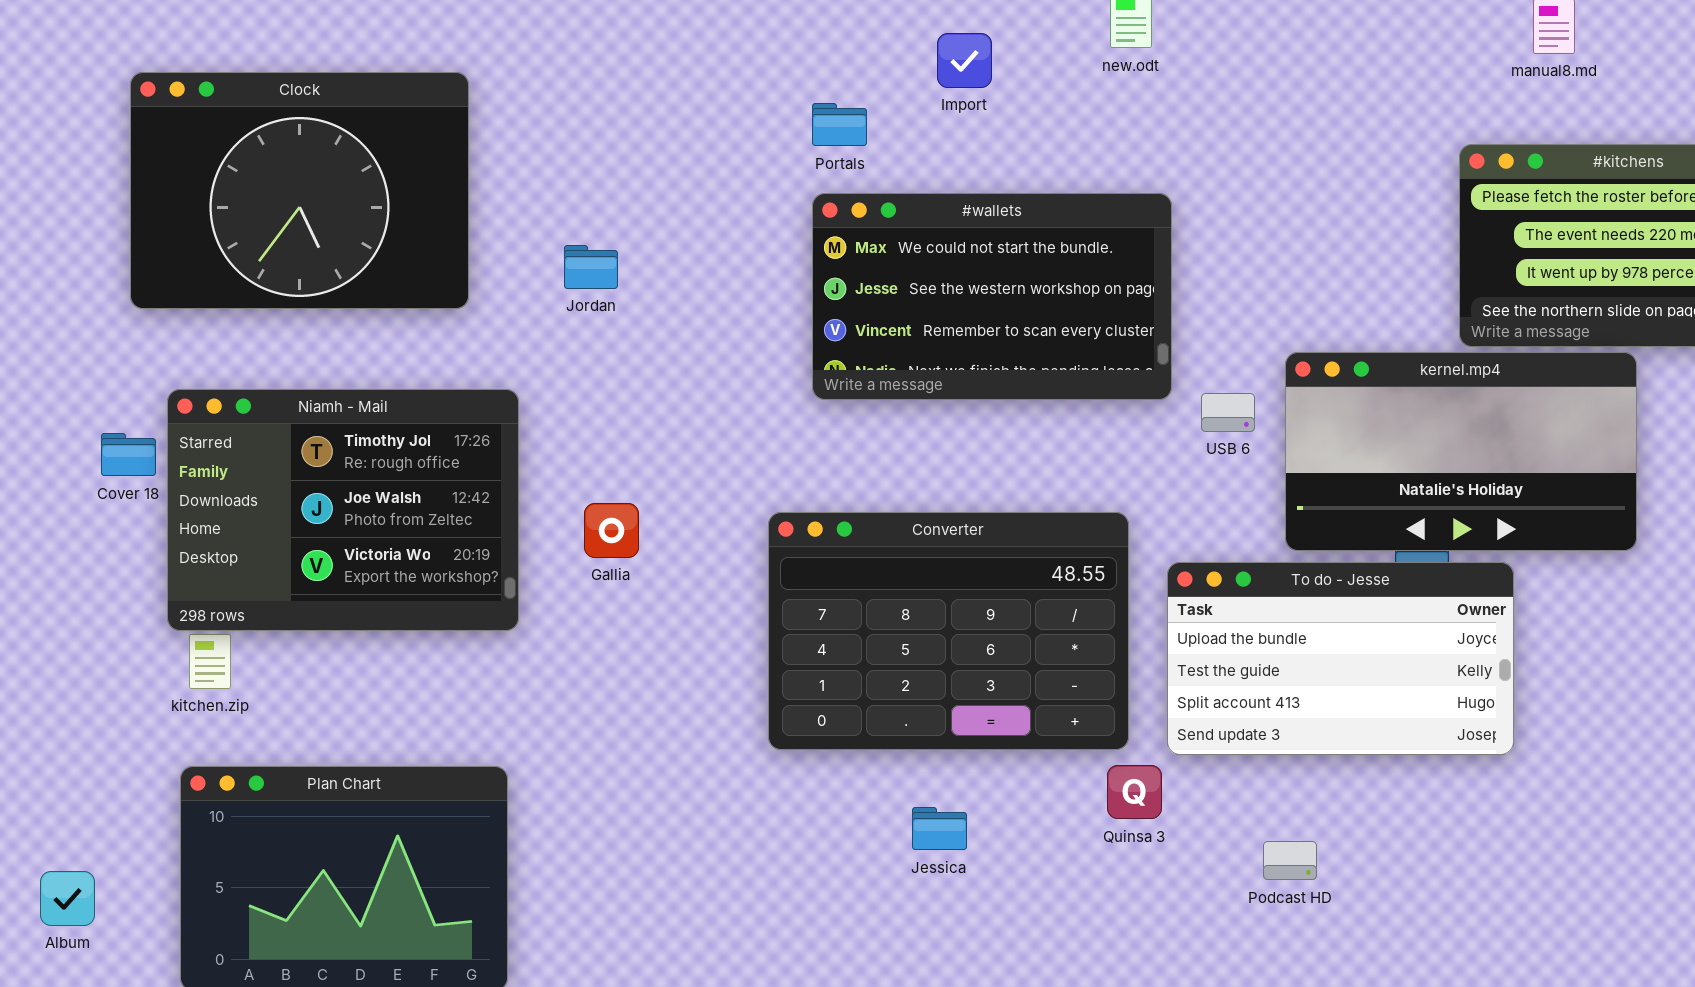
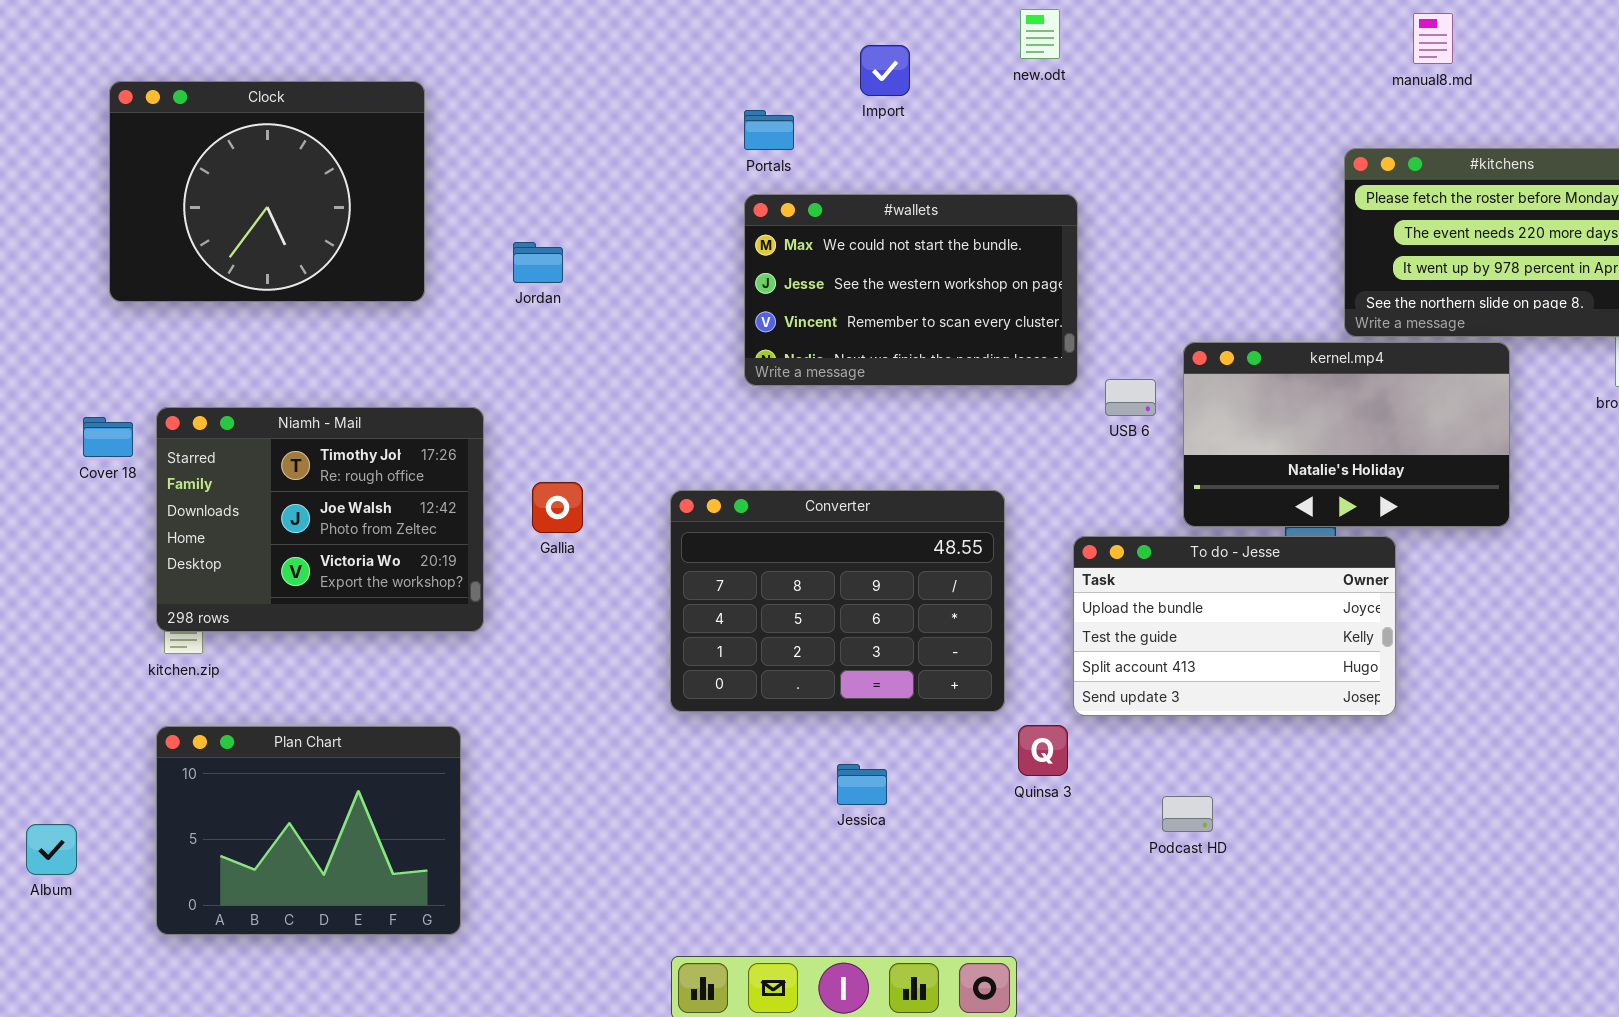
Niamh - Mail: [167,389,519,631] -> [156,407,484,632], moved
Converter: [768,512,1129,750] -> [670,490,1005,712], moved

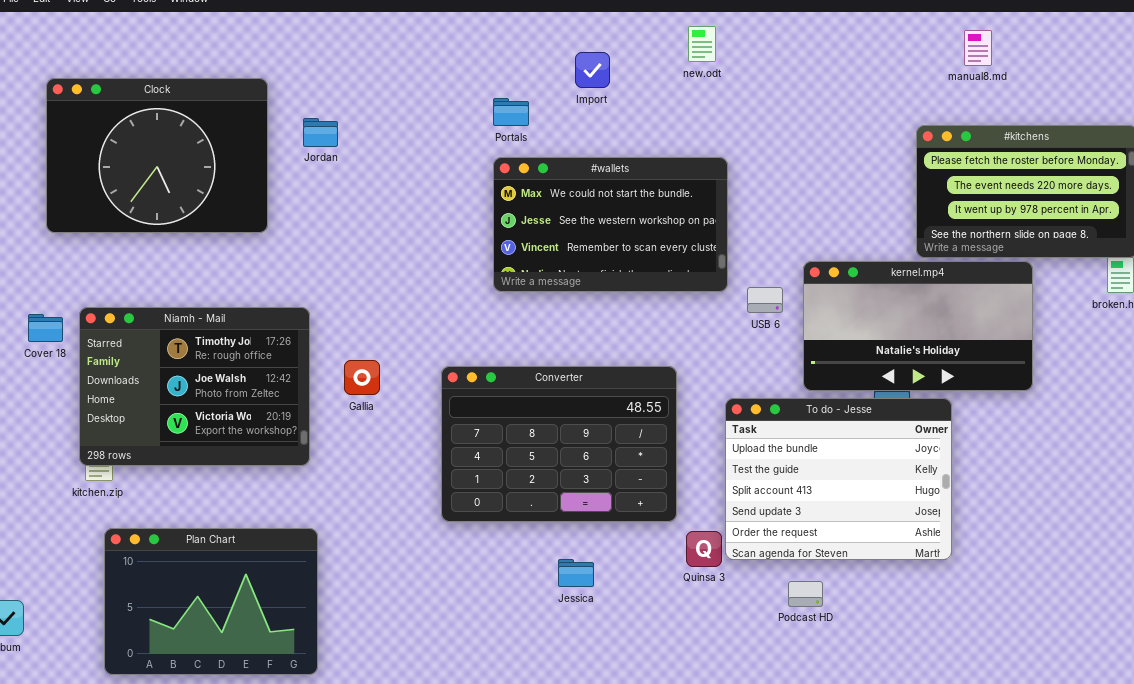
Jordan: [513,242,563,283] -> [303,118,338,147], moved
To do - Jesse: [1073,536,1396,716] -> [725,398,952,560], resized
Plan Chart: [156,726,461,935] -> [104,528,318,675], moved

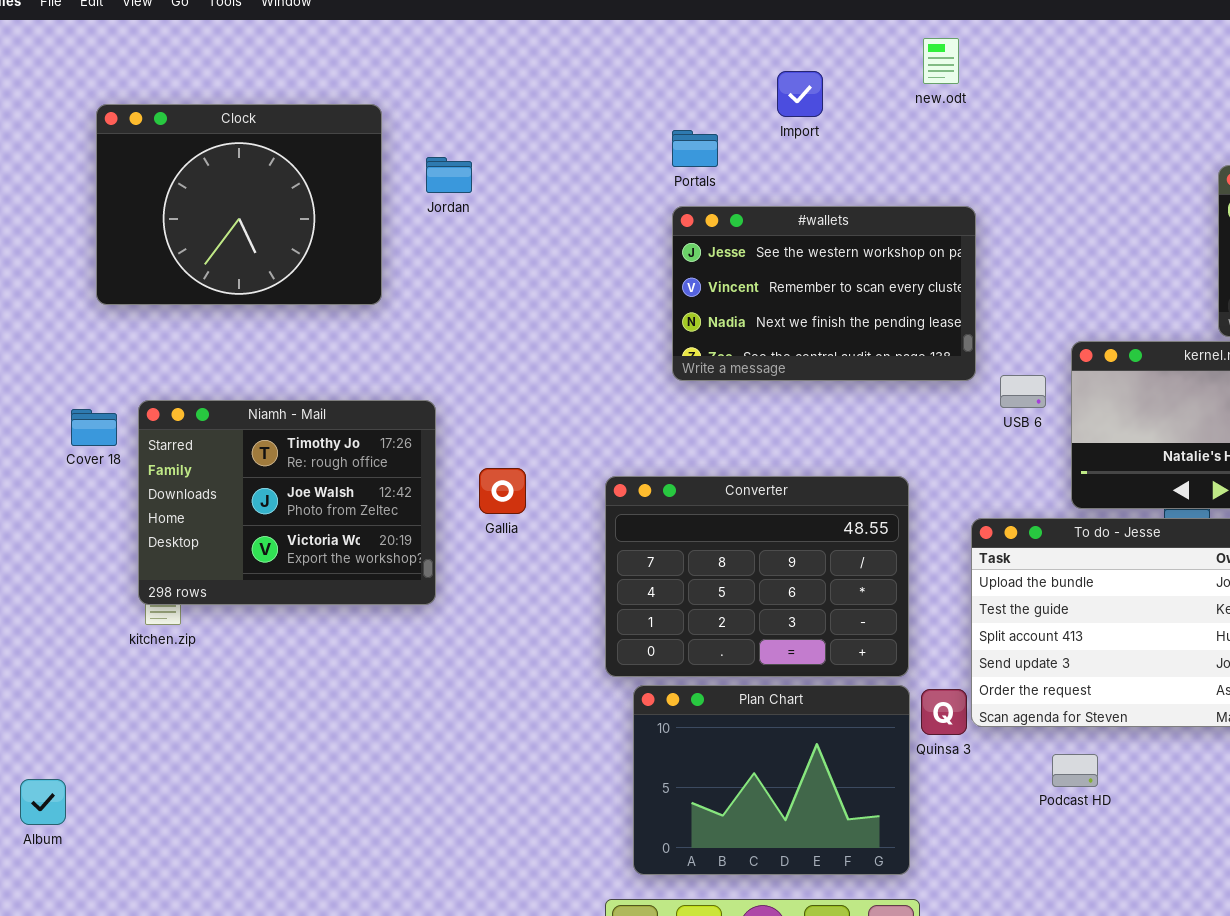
#wallets: [493,157,728,292] -> [672,206,976,381], scrolled down 1 row
Plan Chart: [104,528,318,675] -> [633,685,910,875], moved

